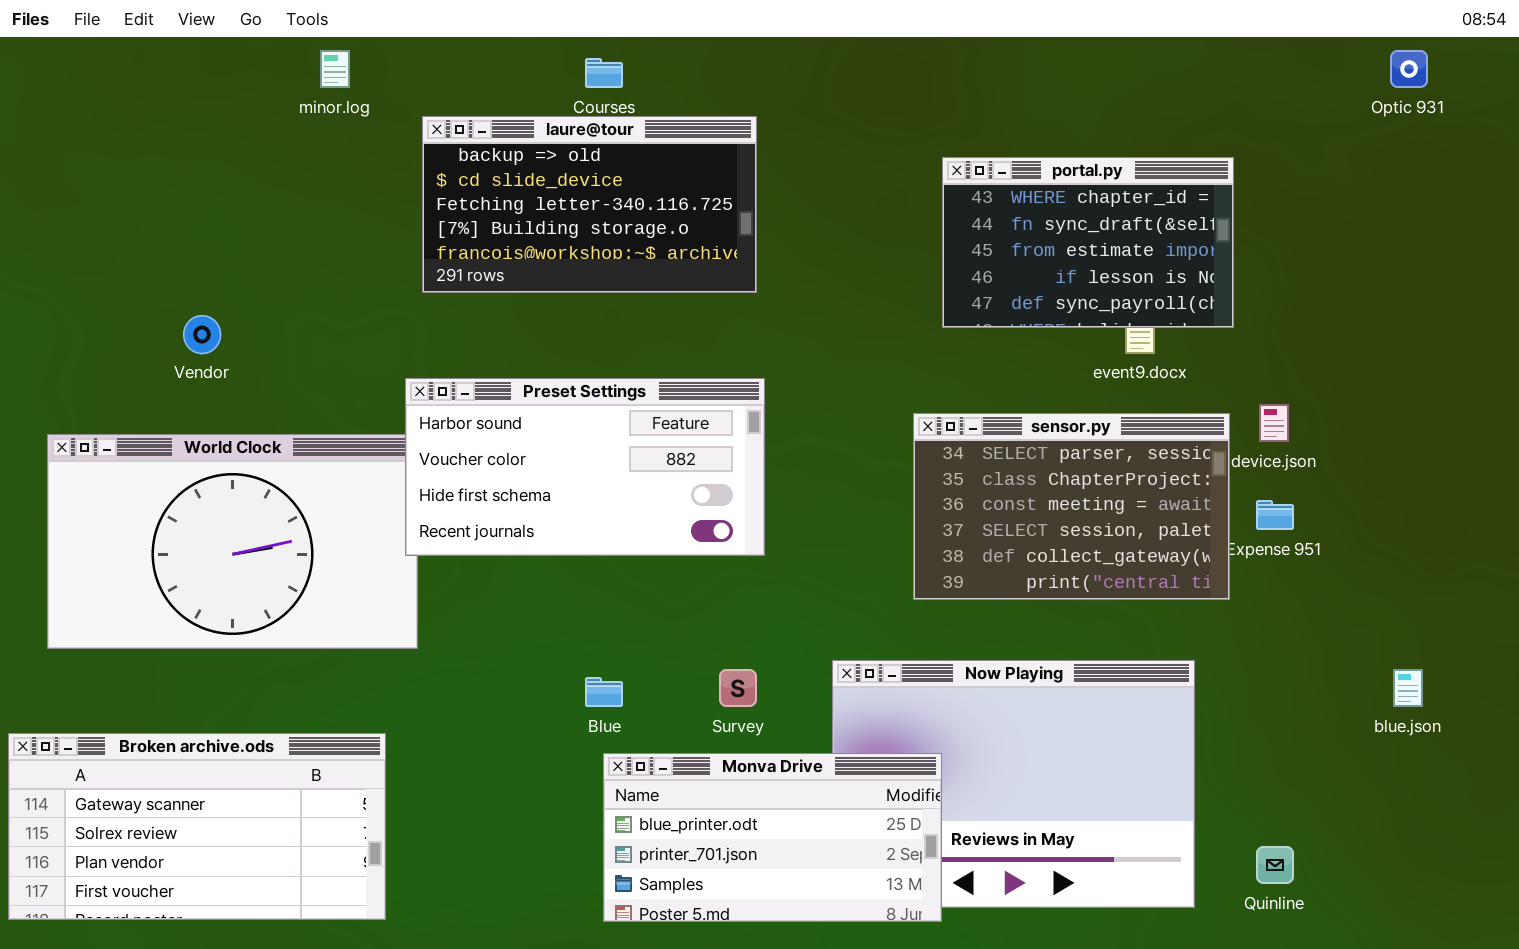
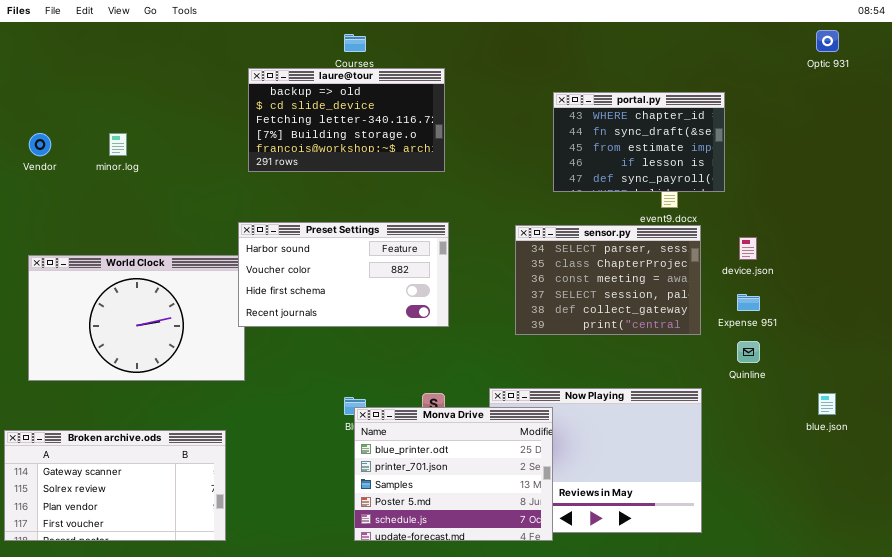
minor.log: [320,50,350,88] -> [109,133,127,156], moved
Vendor: [183,315,221,354] -> [29,133,51,156], moved
sensor.py: [913,413,1230,600] -> [515,225,701,335], moved
Monva Drive: [603,753,942,922] -> [354,407,553,541], resized
Quinline: [1256,846,1294,884] -> [737,341,760,363], moved

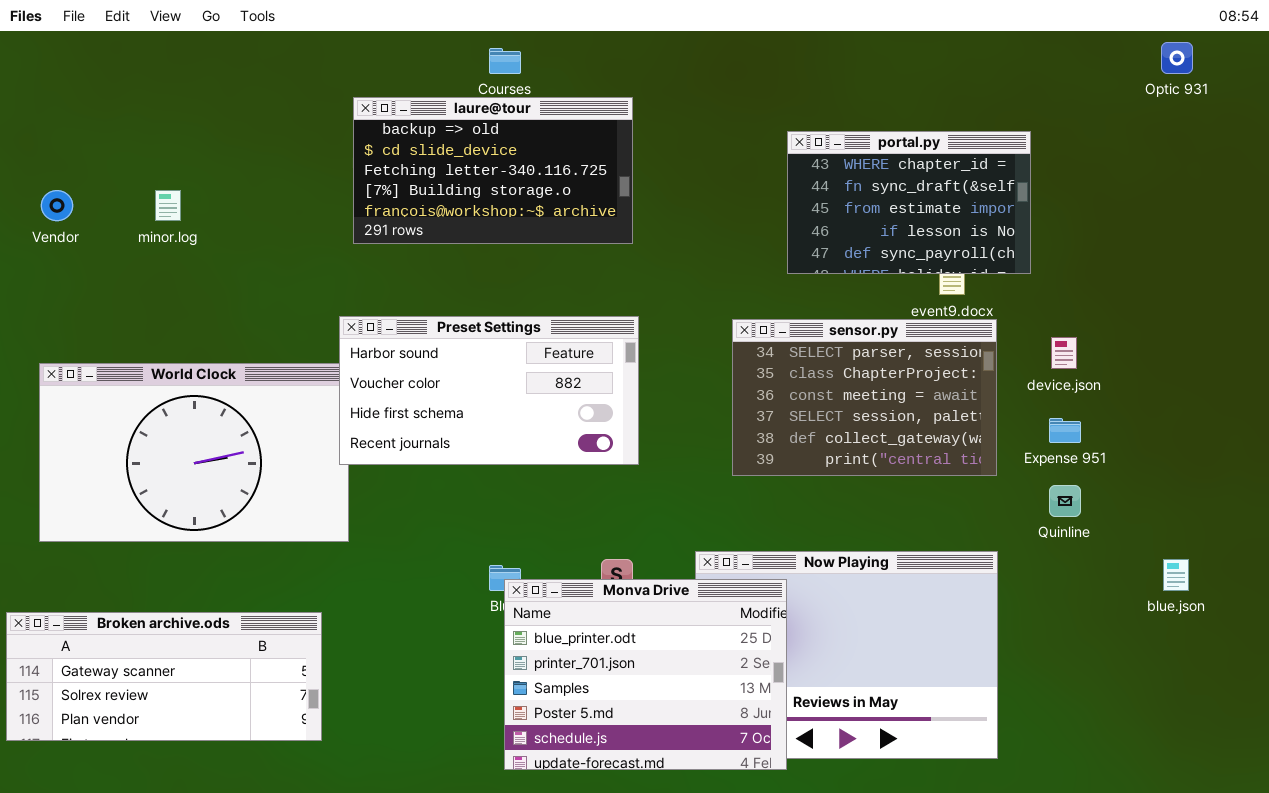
Broken archive.ods: [4,430,226,541] -> [6,612,322,741], resized

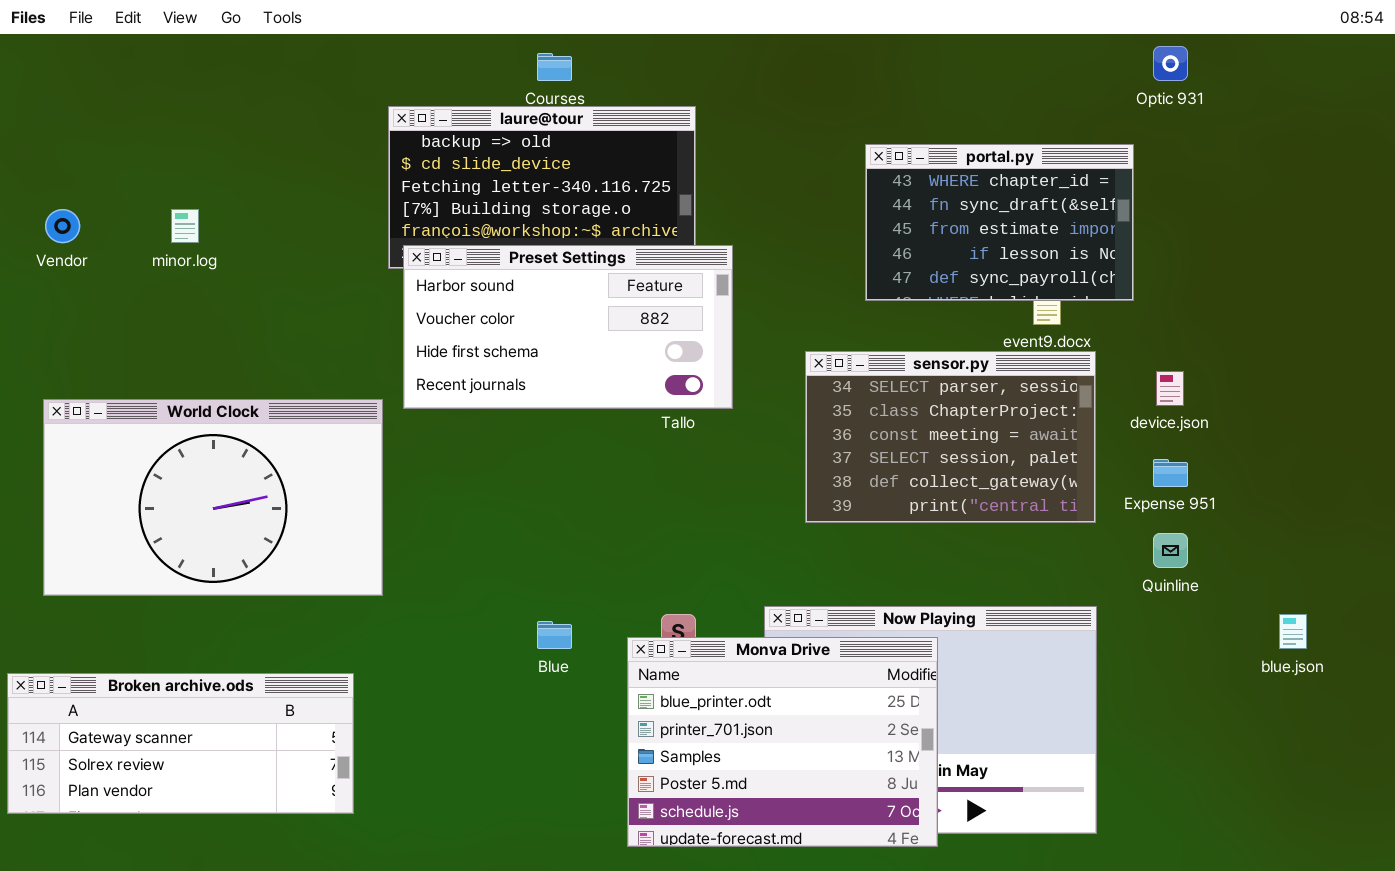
Optic 931: [1161,42,1193,74] -> [1153,46,1188,81], moved
Preset Settings: [339,316,639,465] -> [403,245,733,409], moved
Monva Drive: [504,579,787,770] -> [627,637,938,847], moved

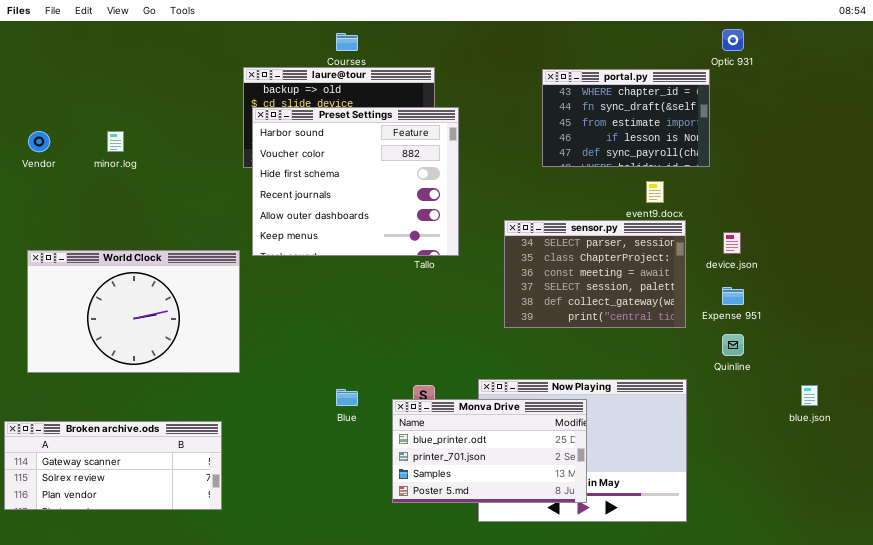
portal.py: [865,144,1134,301] -> [542,69,710,167], moved
Preset Settings: [403,245,733,409] -> [252,107,459,256], resized
Monva Drive: [627,637,938,847] -> [392,399,587,503], resized

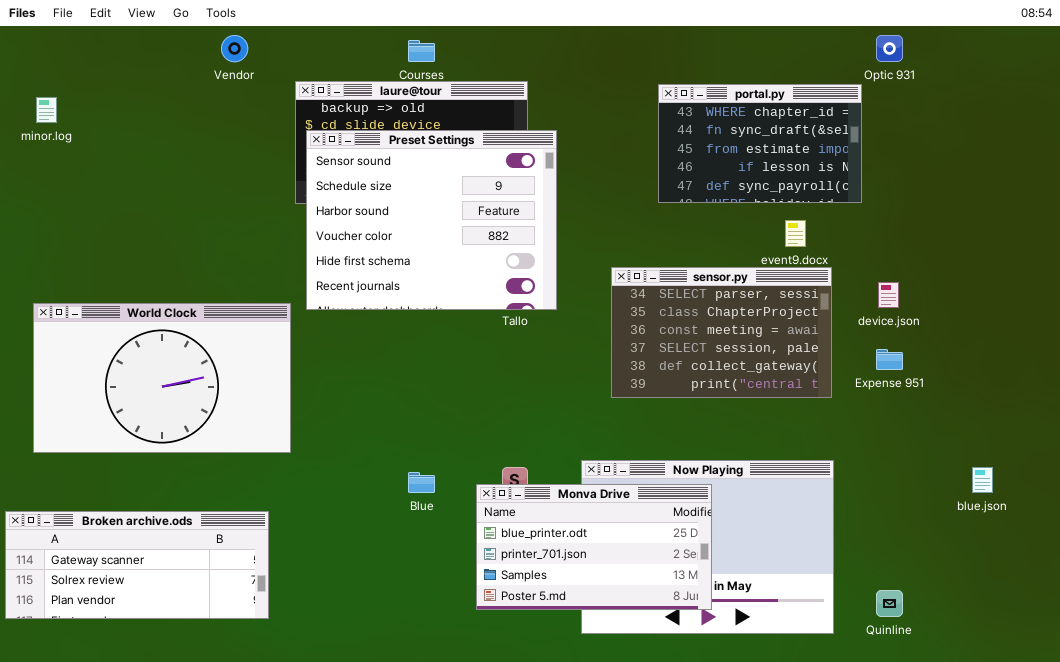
Preset Settings: [252,107,459,256] -> [306,130,557,310], scrolled up 2 rows
Vendor: [28,131,50,152] -> [221,35,248,62], moved
minor.log: [107,131,124,152] -> [36,97,57,123], moved
Quinline: [722,334,744,356] -> [876,590,903,617], moved

